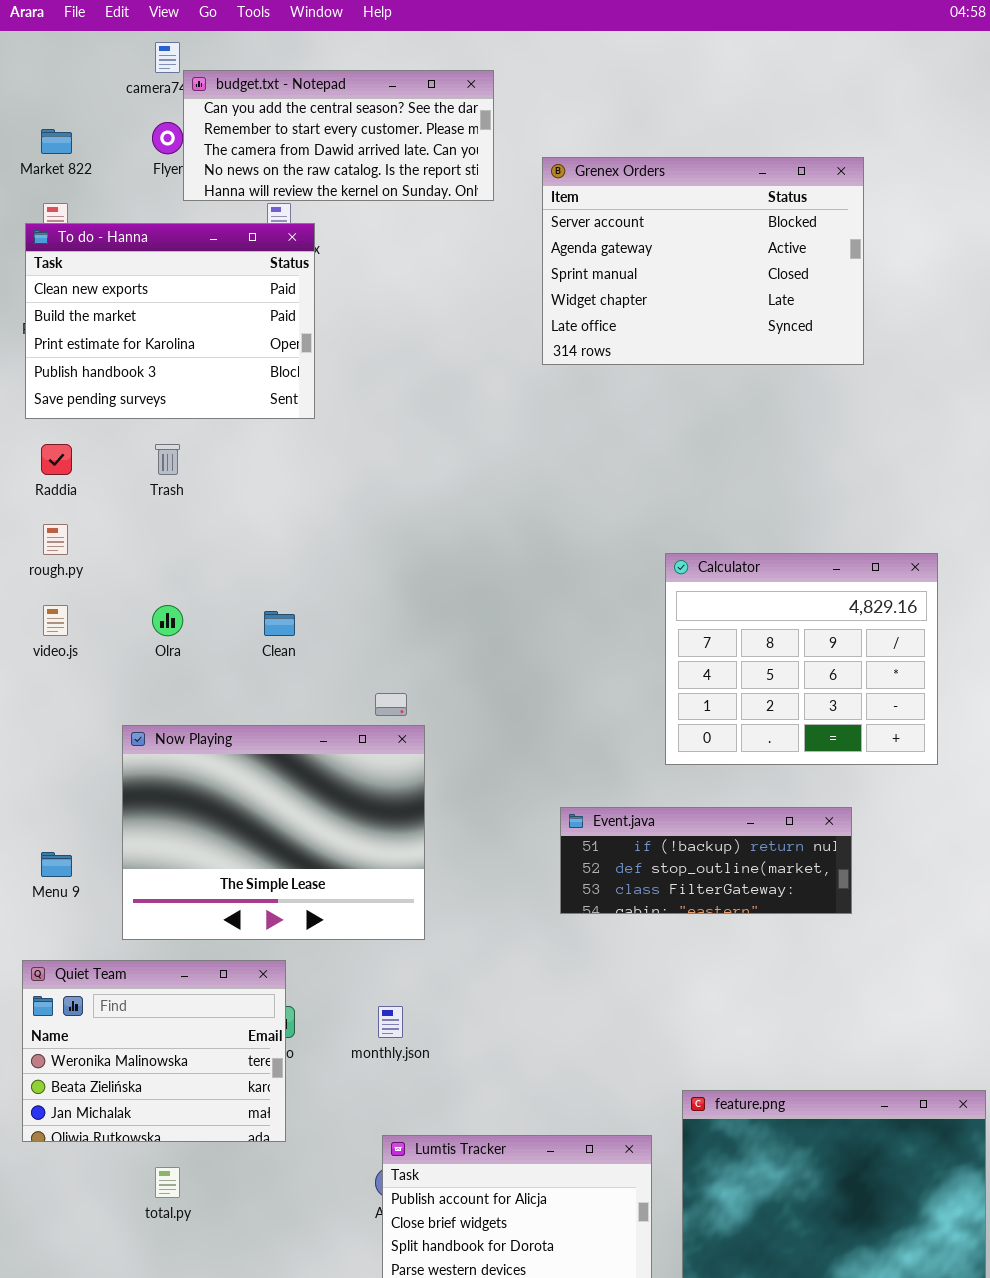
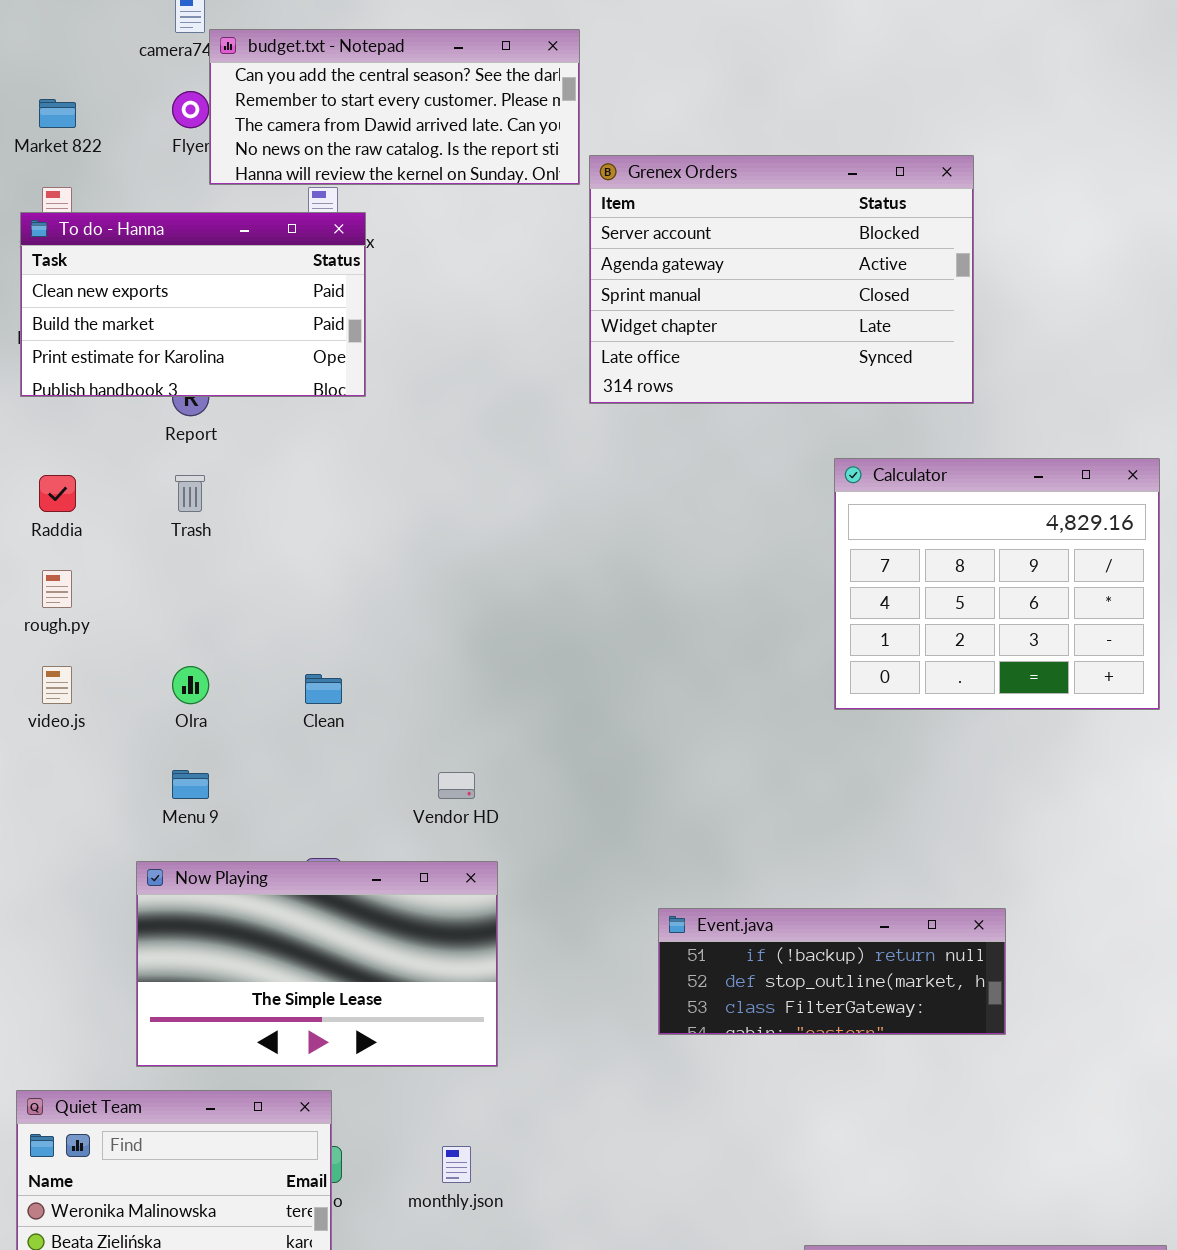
Grenex Orders: [542,157,864,365] -> [589,155,974,404], moved
To do - Hanna: [25,223,315,419] -> [20,212,366,397], resized
Calculator: [665,553,938,765] -> [834,458,1160,710], moved
Now Playing: [122,725,425,940] -> [136,861,498,1067], resized
Menu 9: [41,852,72,877] -> [172,770,209,799], moved

